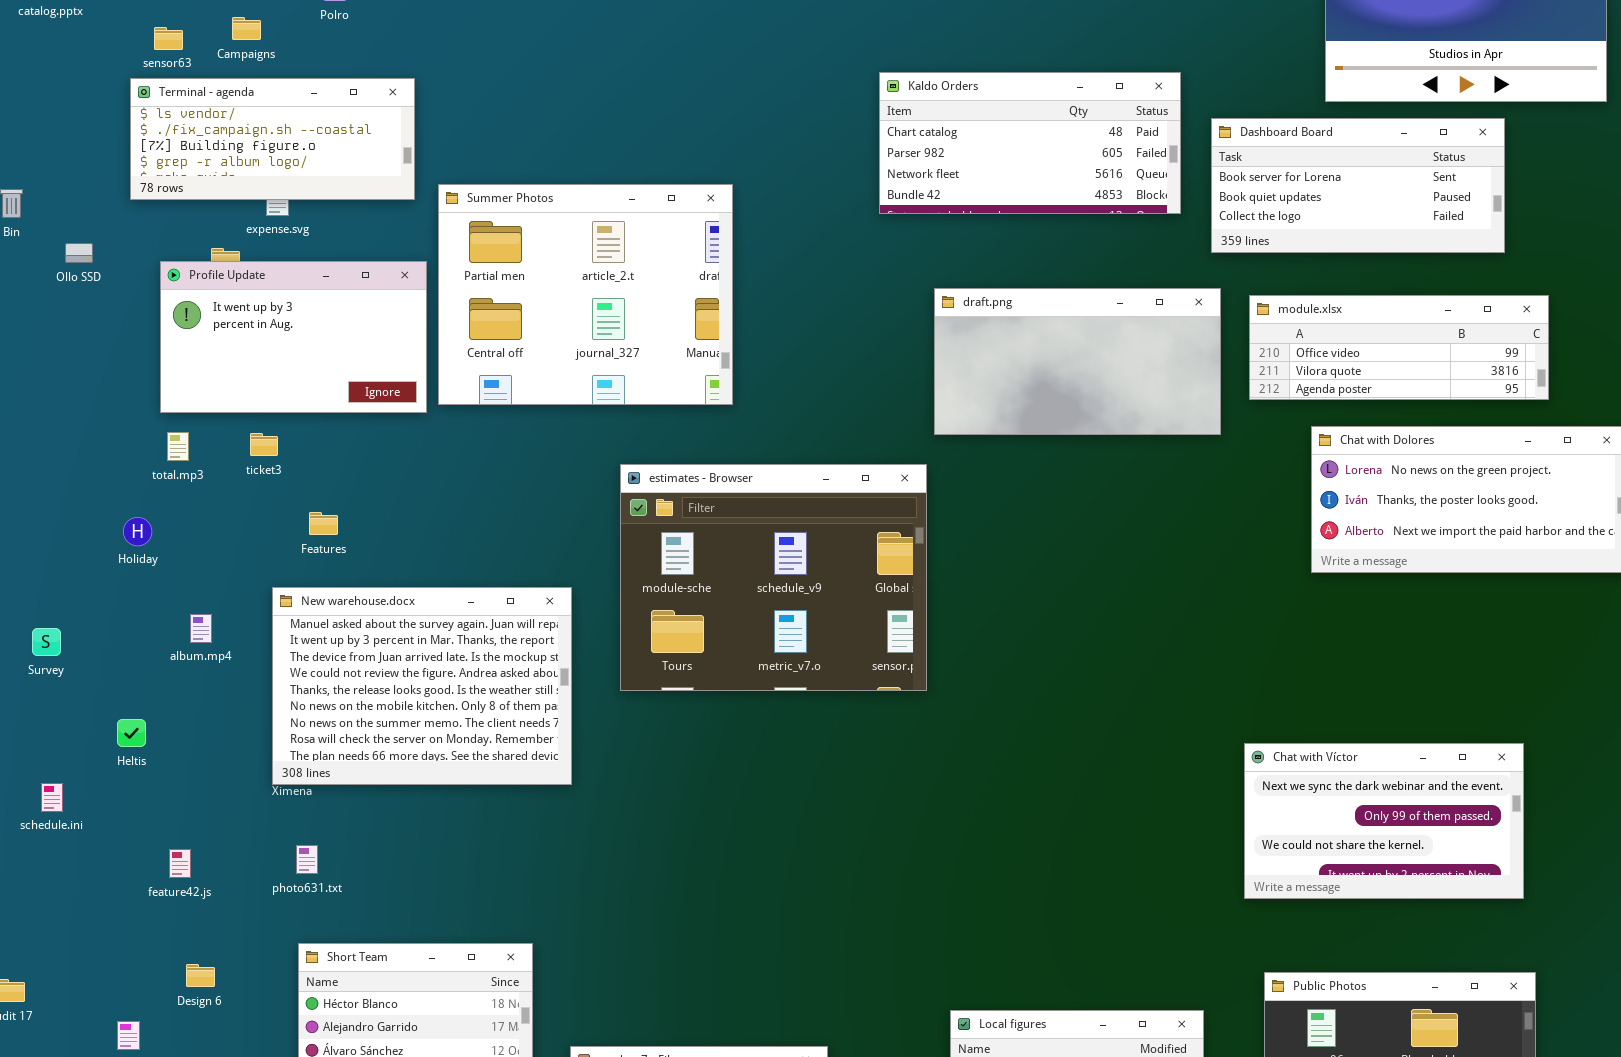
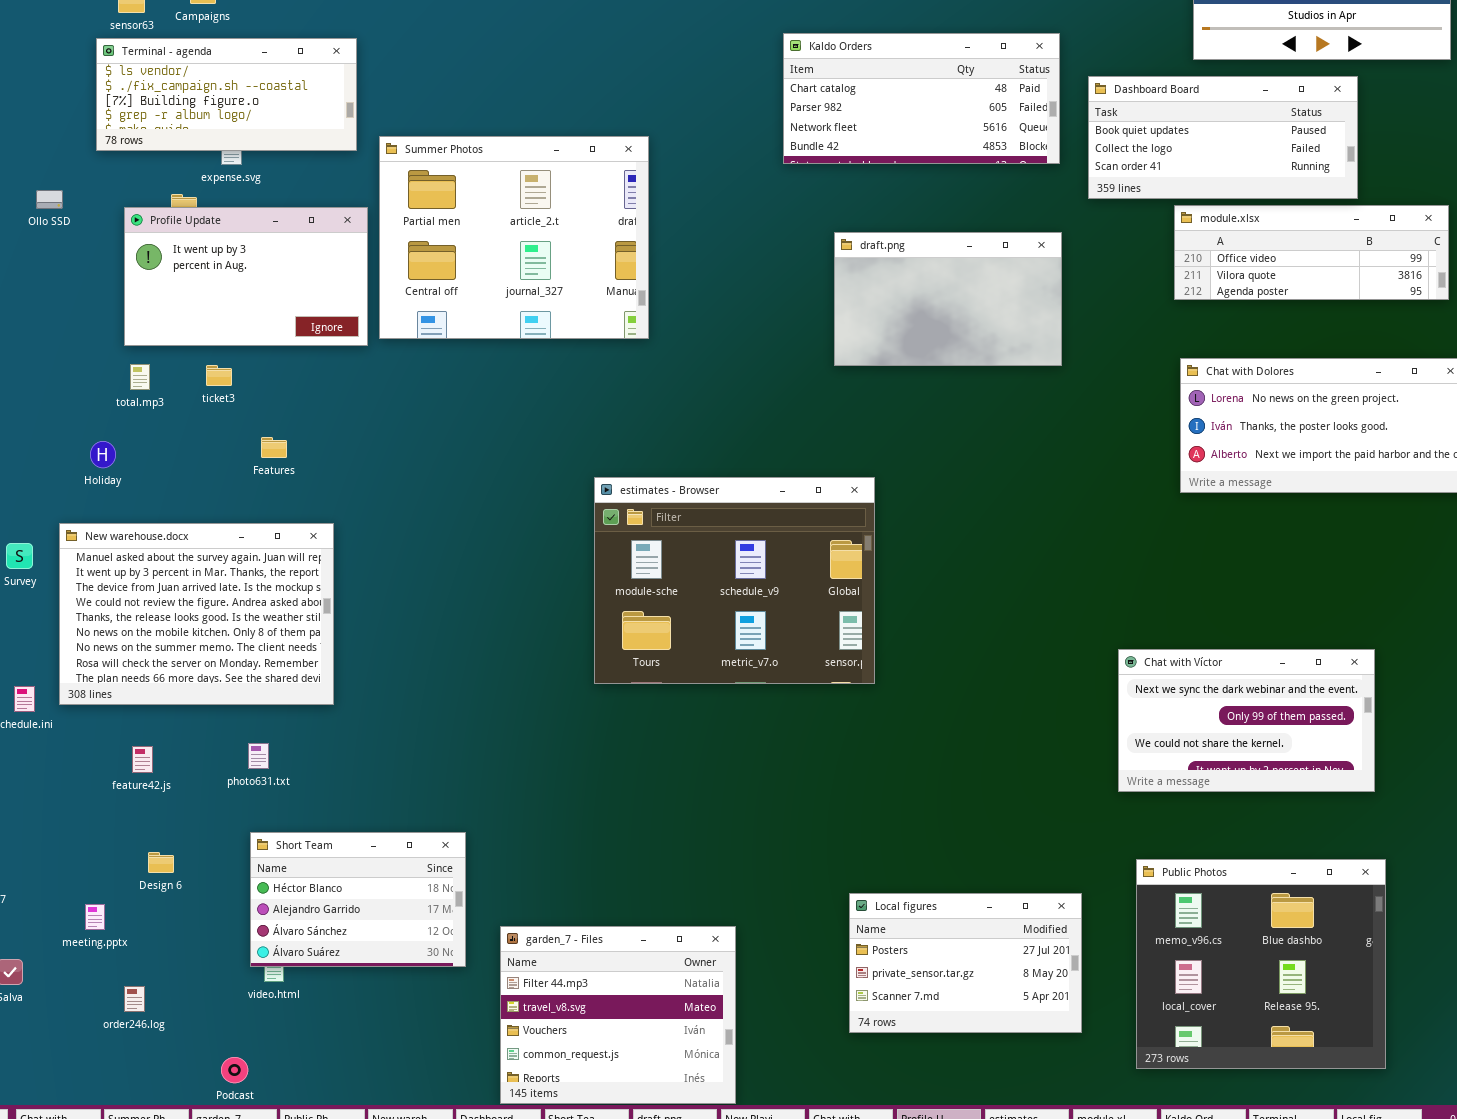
Dashboard Board: [1211,118,1505,253] -> [1088,76,1358,199], scrolled down 1 row
draft.png: [934,288,1221,435] -> [834,232,1062,366], resized
module.xlsx: [1249,295,1549,400] -> [1174,205,1449,300], moved
estimates - Browser: [620,464,927,691] -> [594,477,875,684], moved
New warehouse.docx: [272,587,572,785] -> [59,523,334,705], moved

